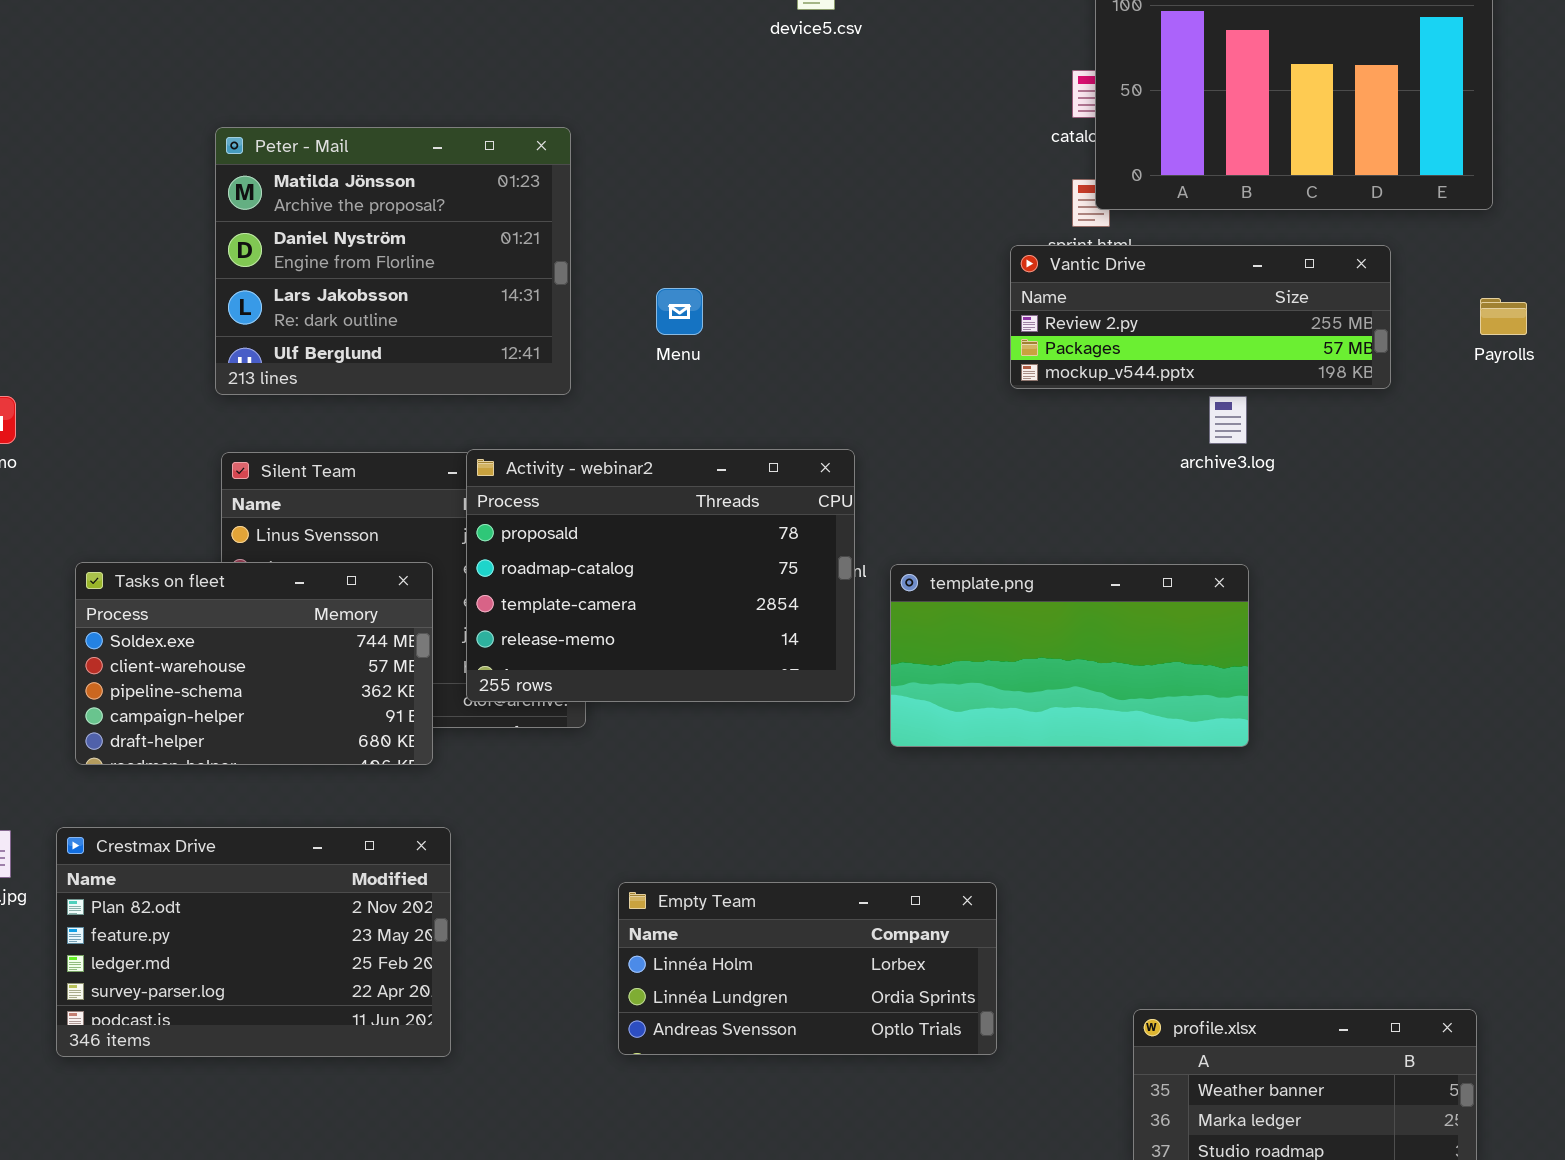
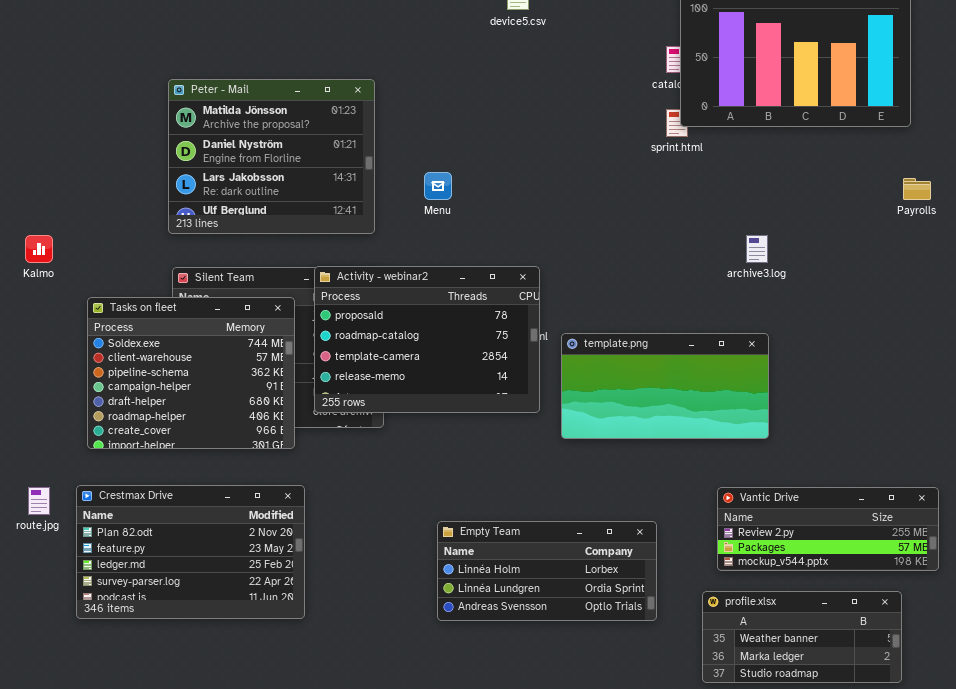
Vantic Drive: [1010,245,1391,389] -> [717,487,939,571], moved
Tasks on fleet: [75,562,433,765] -> [87,297,295,449], resized
Empty Team: [618,882,997,1055] -> [437,521,657,621], moved

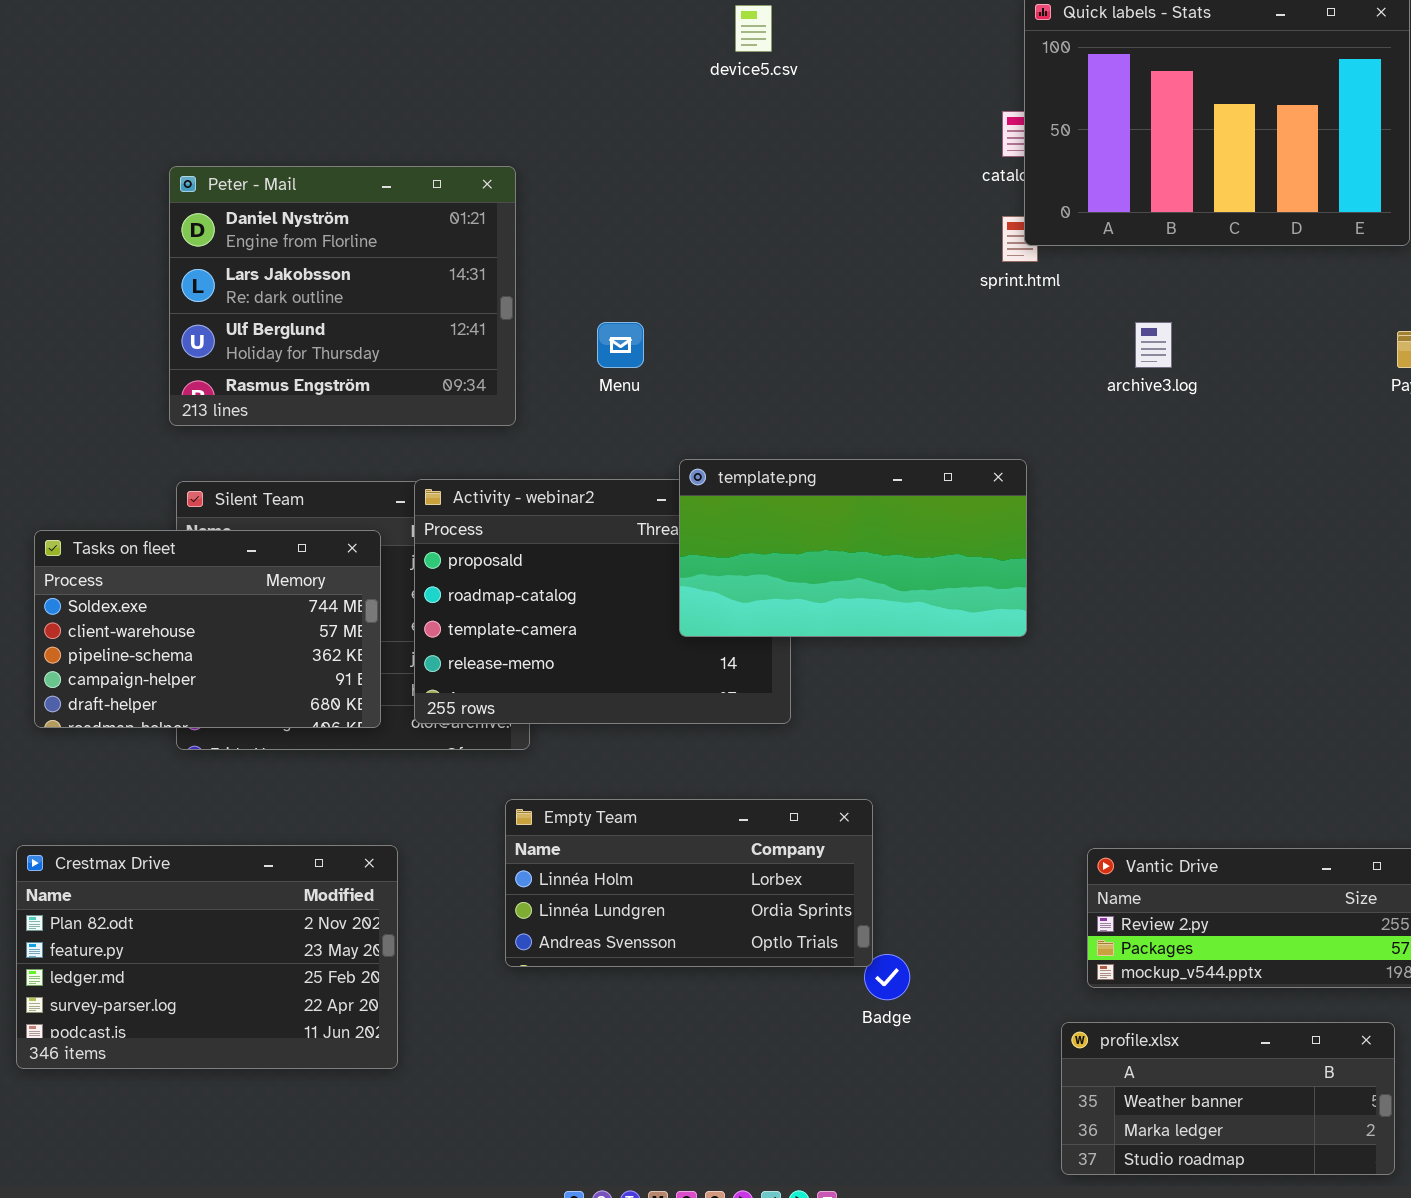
Peter - Mail: [168,79,375,234] -> [169,166,516,426], scrolled down 1 row
archive3.log: [746,235,768,263] -> [1135,322,1172,368], moved
Tasks on fleet: [87,297,295,449] -> [34,530,381,728], resized
template.png: [561,333,769,439] -> [679,459,1027,637], moved
Empty Team: [437,521,657,621] -> [505,799,873,967], moved

